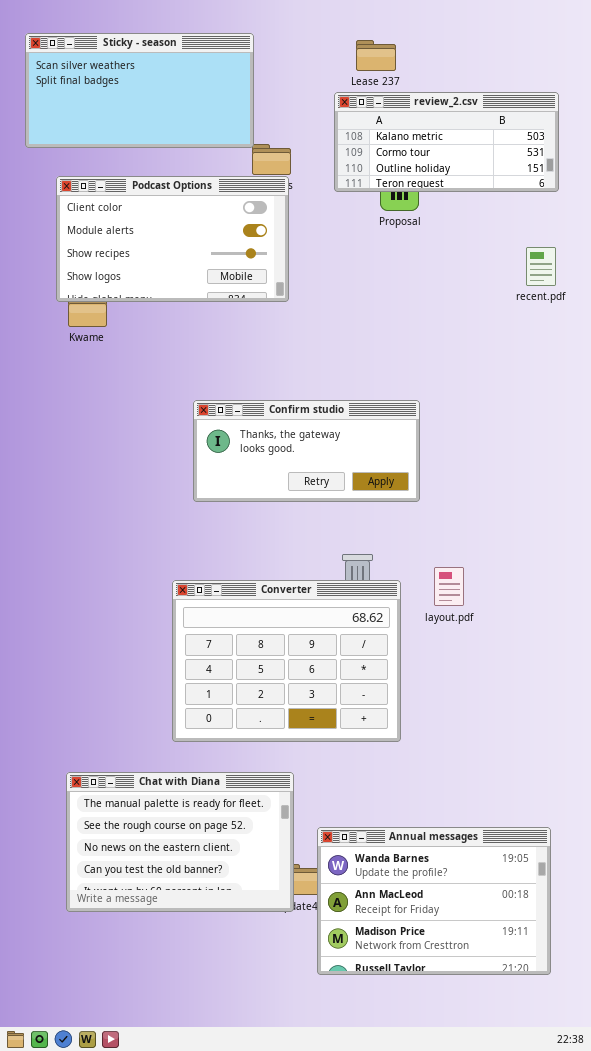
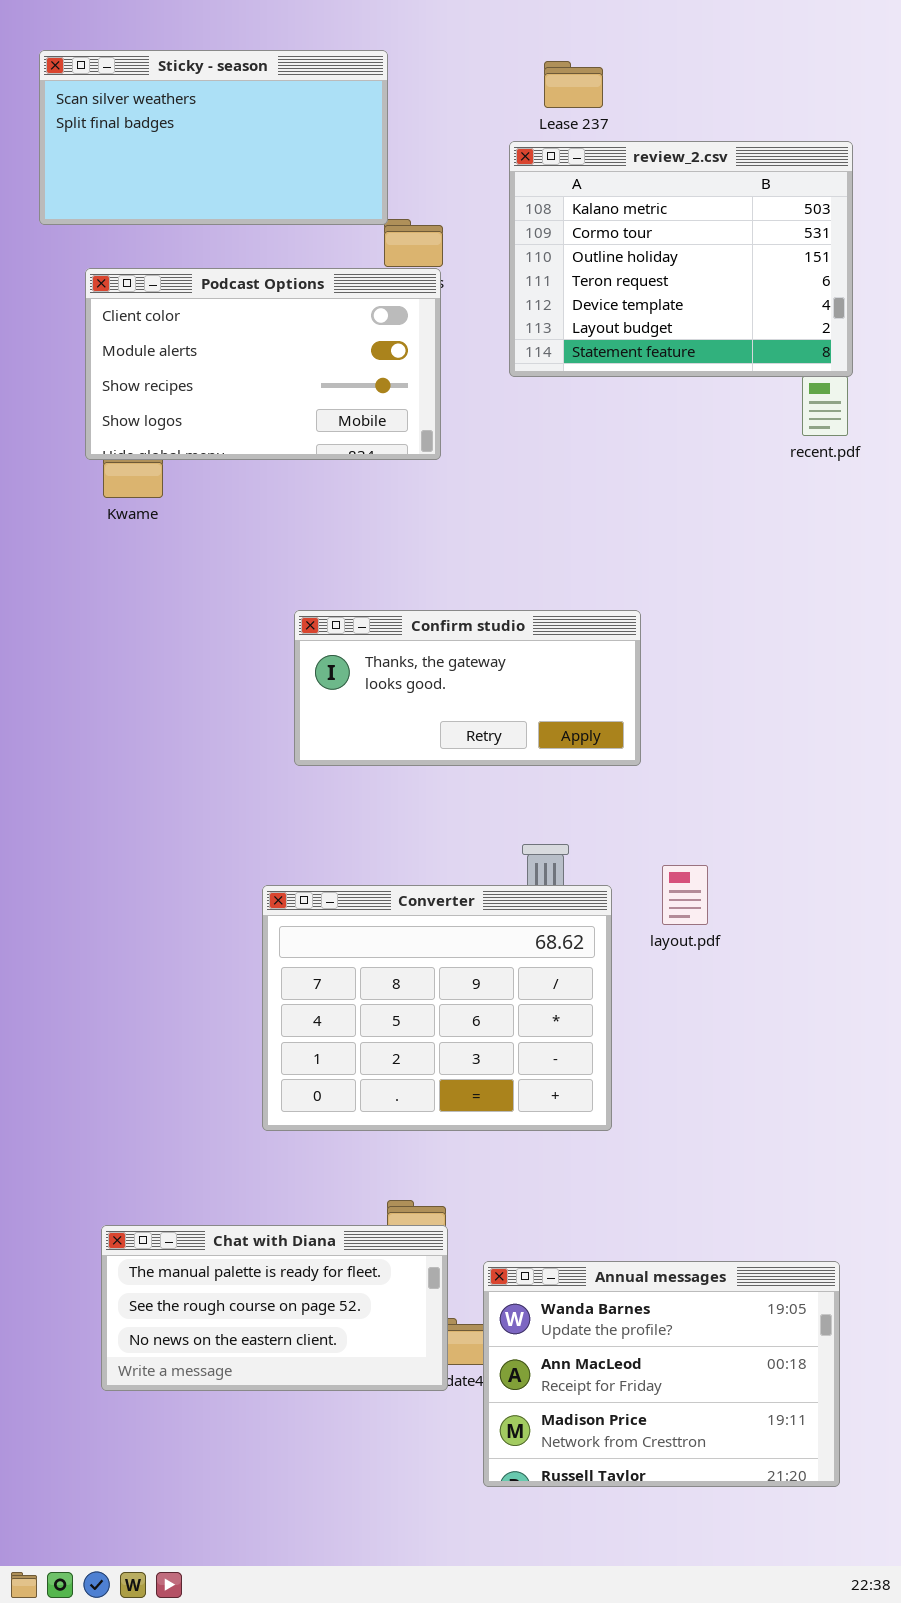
review_2.csv: [334,92,559,192] -> [509,141,853,377], resized
Chat with Diana: [66,772,294,912] -> [101,1225,448,1391], resized

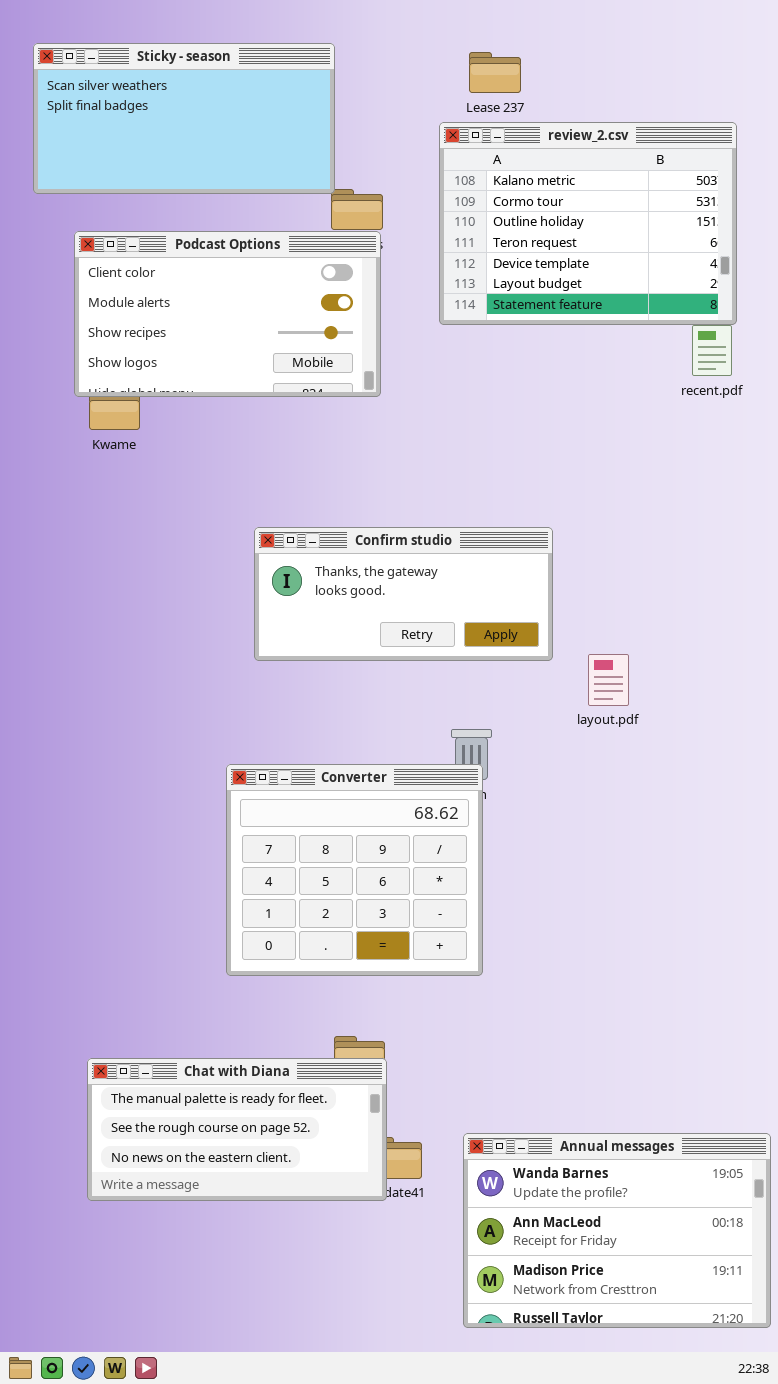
layout.pdf: [662,865,708,925] -> [588,654,629,706], moved
Converter: [262,885,612,1131] -> [226,764,483,976], resized
Annual messages: [483,1261,840,1487] -> [463,1133,771,1328], moved

